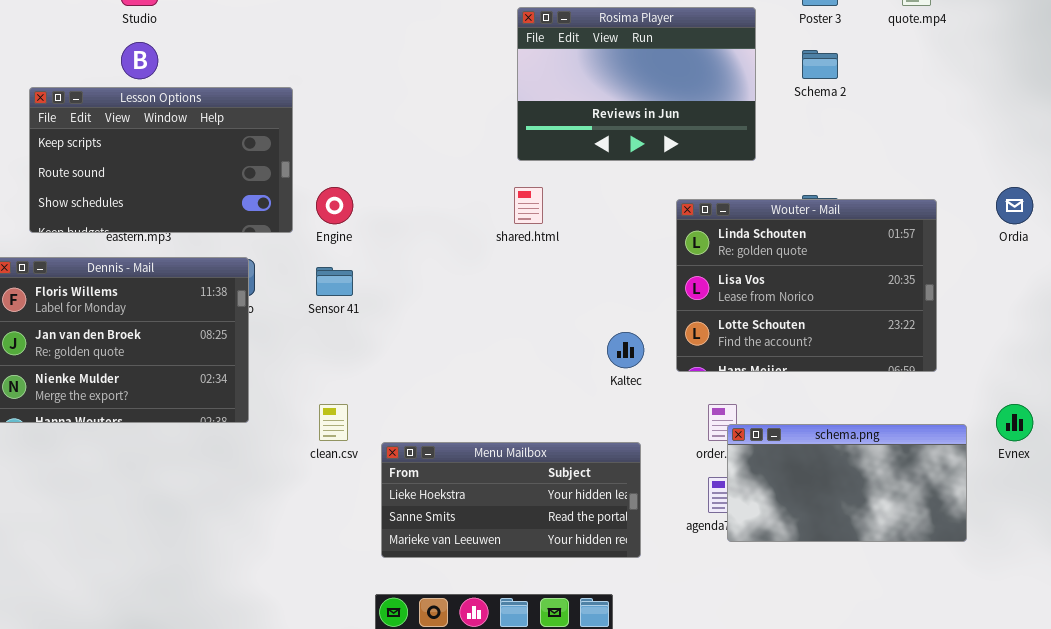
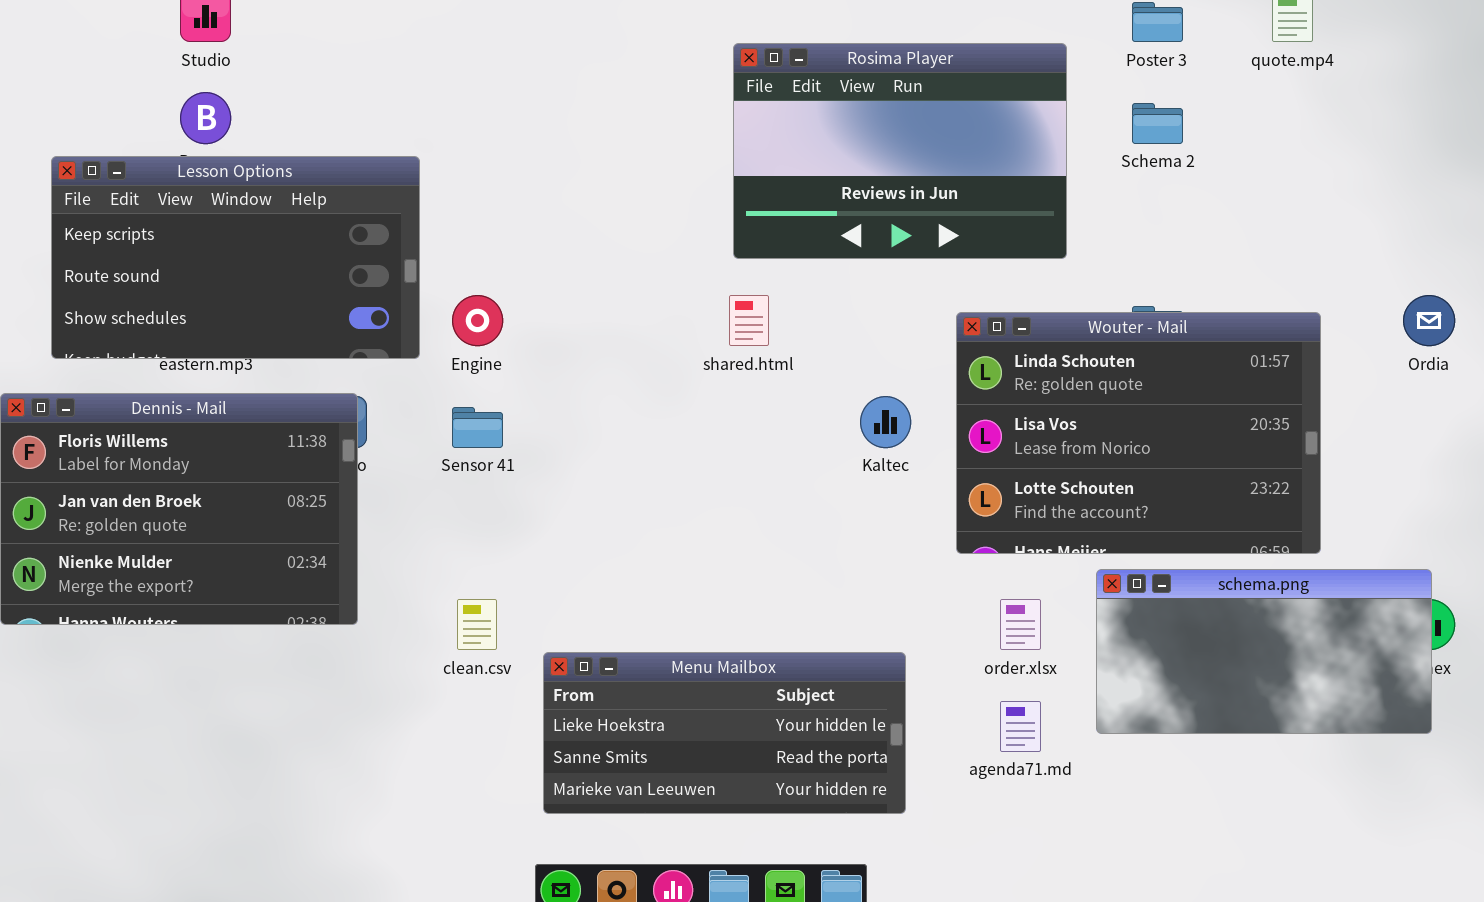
Kaltec: [607,332,644,368] -> [860,396,911,448], moved
schema.png: [727,424,967,542] -> [1096,569,1432,734], moved

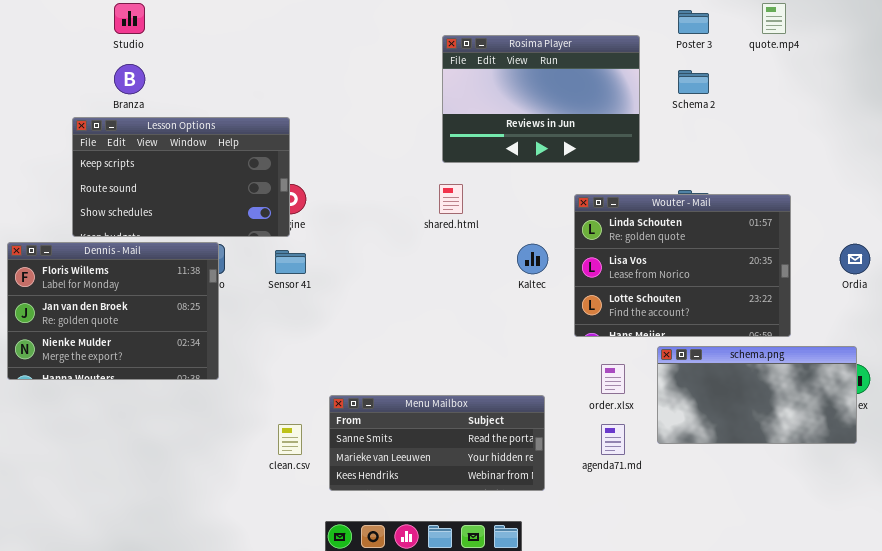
Lesson Options: [51,156,420,359] -> [72,117,290,237], moved
Ordia: [1403,295,1455,346] -> [840,244,870,274], moved
clean.csv: [457,599,497,650] -> [278,424,302,455], moved
Menu Mailbox: [543,652,906,814] -> [329,395,545,491], scrolled down 1 row

